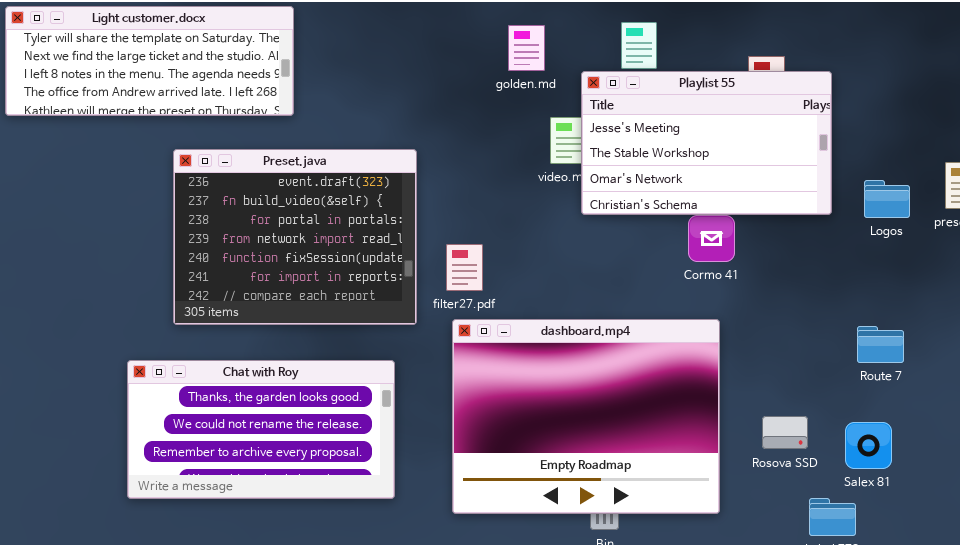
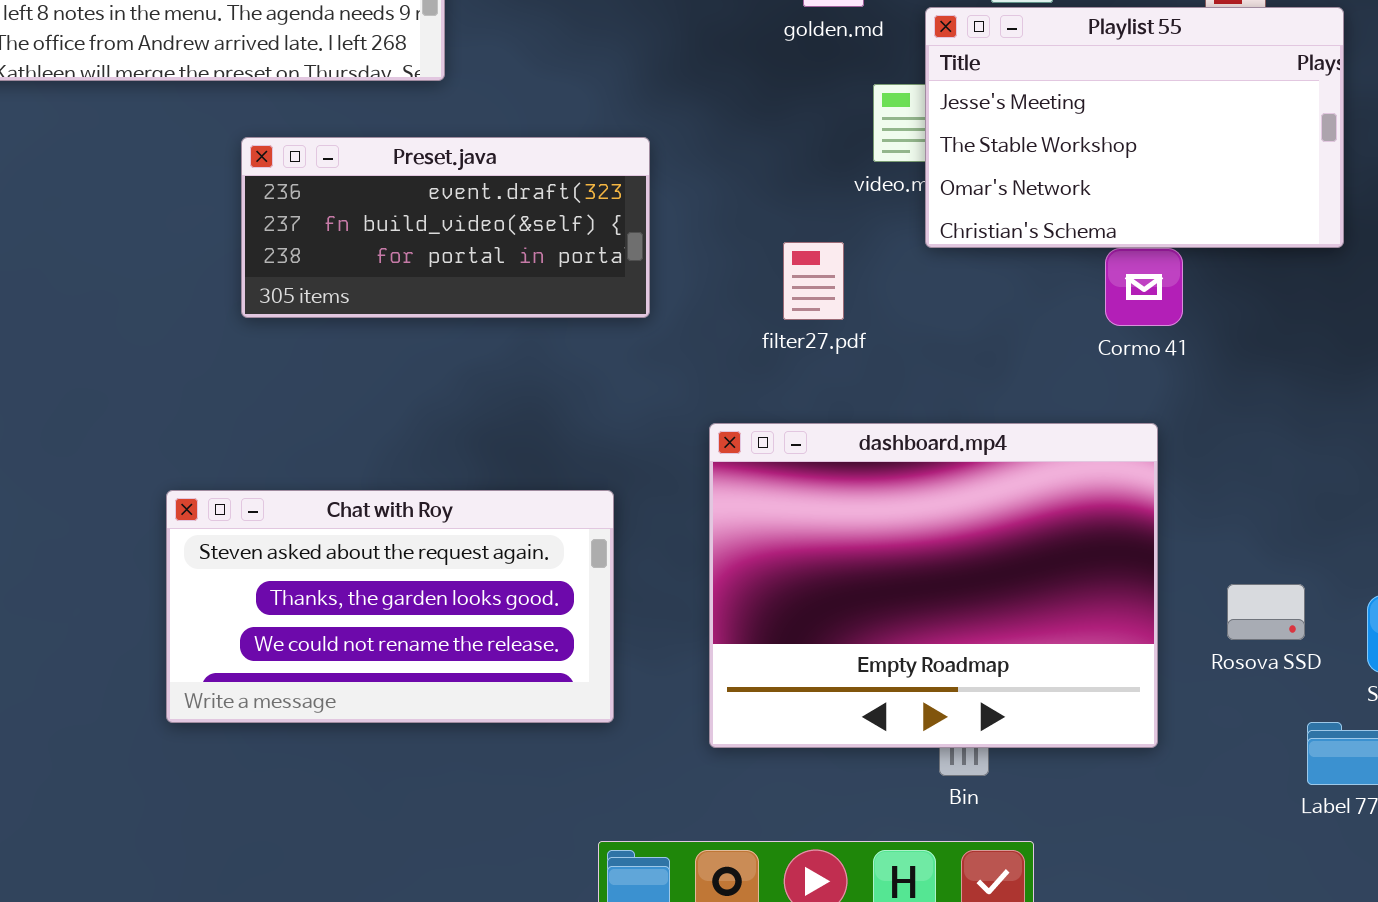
Preset.java: [173,149,417,325] -> [241,137,650,318], resized
filter27.pdf: [446,244,483,291] -> [783,242,844,320], moved
Chat with Roy: [127,360,395,499] -> [166,490,614,723], scrolled up 1 row

